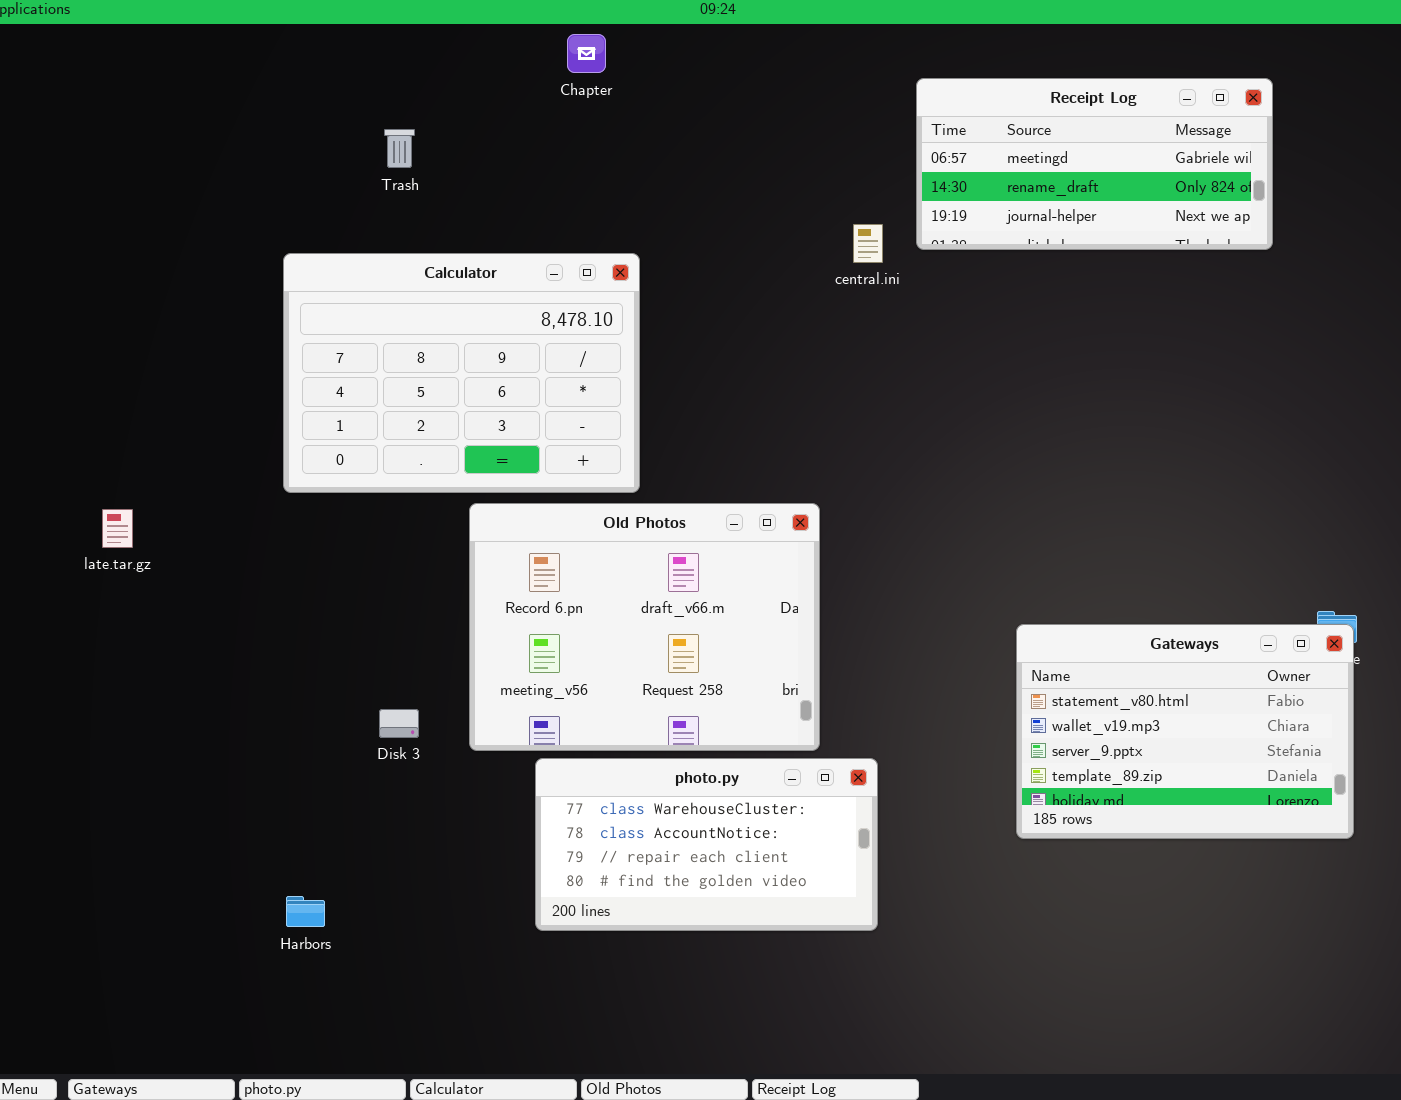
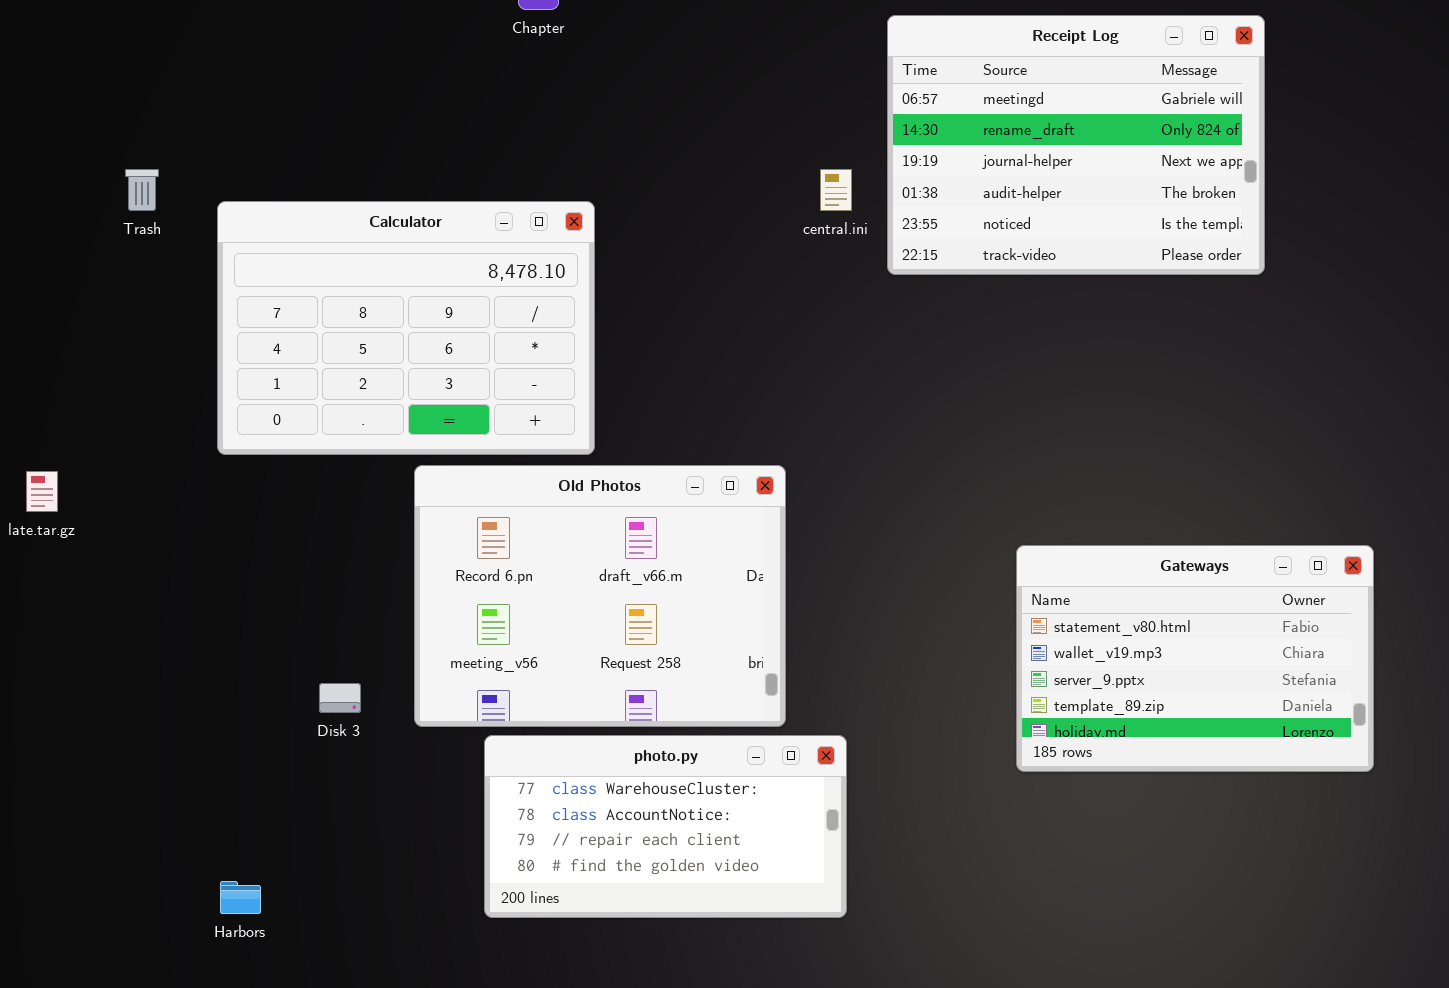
Receipt Log: [916,78,1273,250] -> [887,15,1265,275], resized
Trash: [384,129,415,168] -> [125,169,159,211], moved
Gateways: [1016,624,1354,839] -> [1016,545,1374,772], moved

